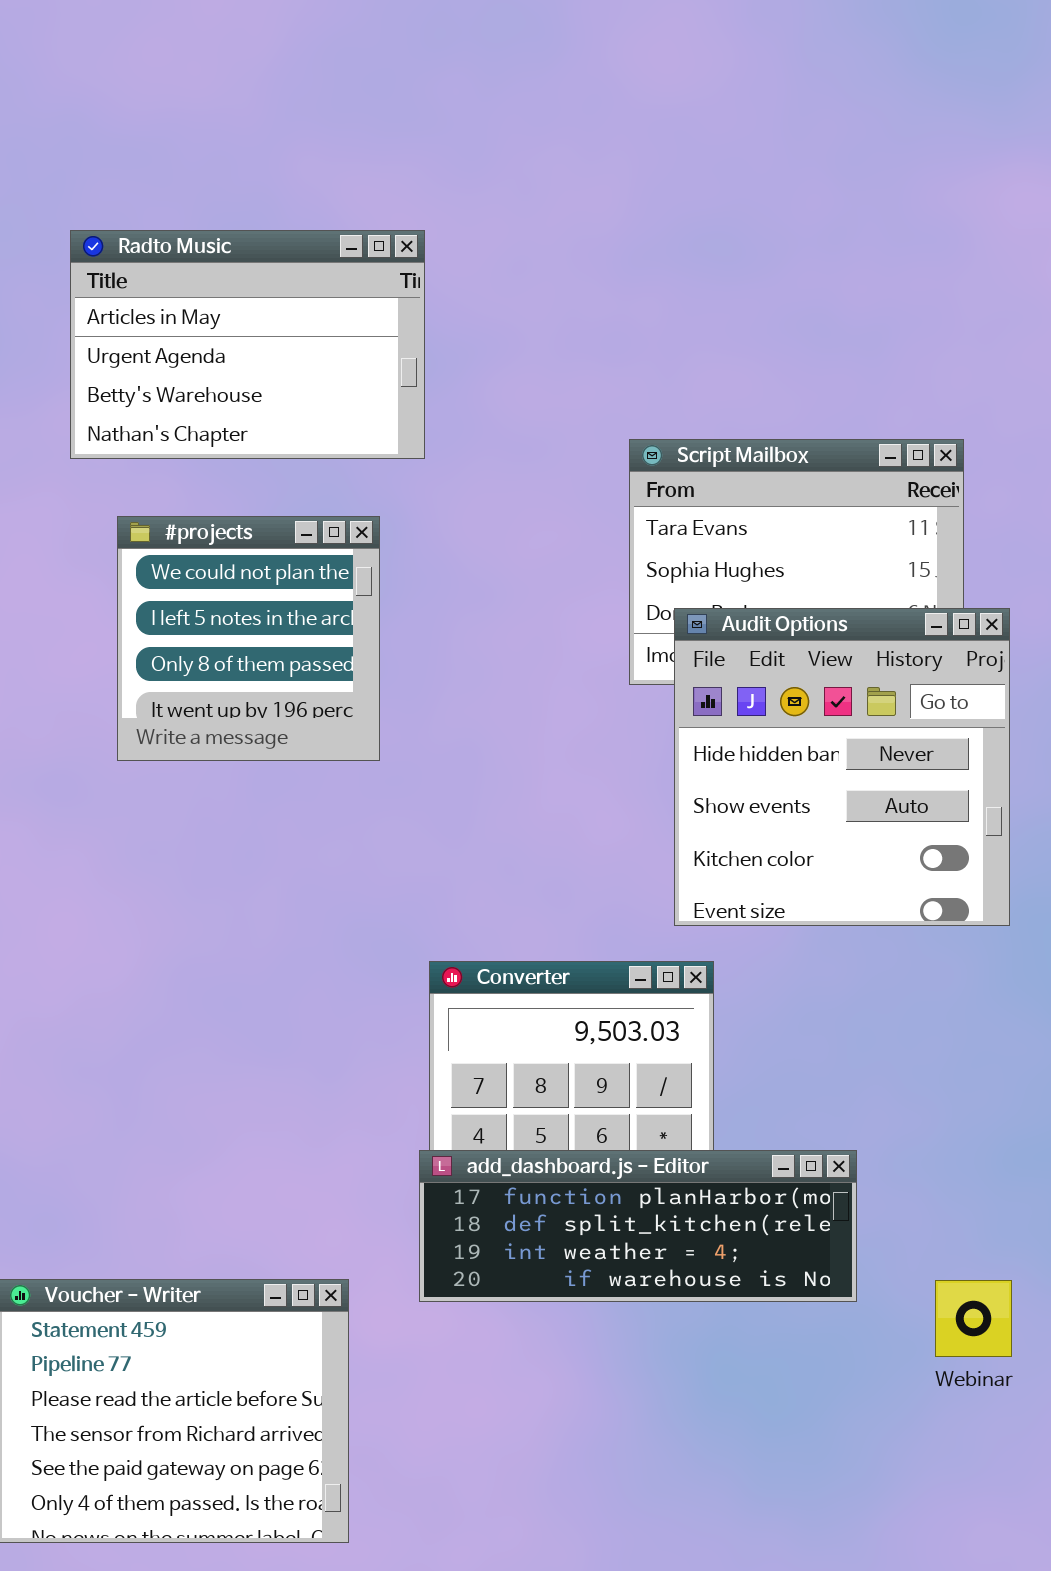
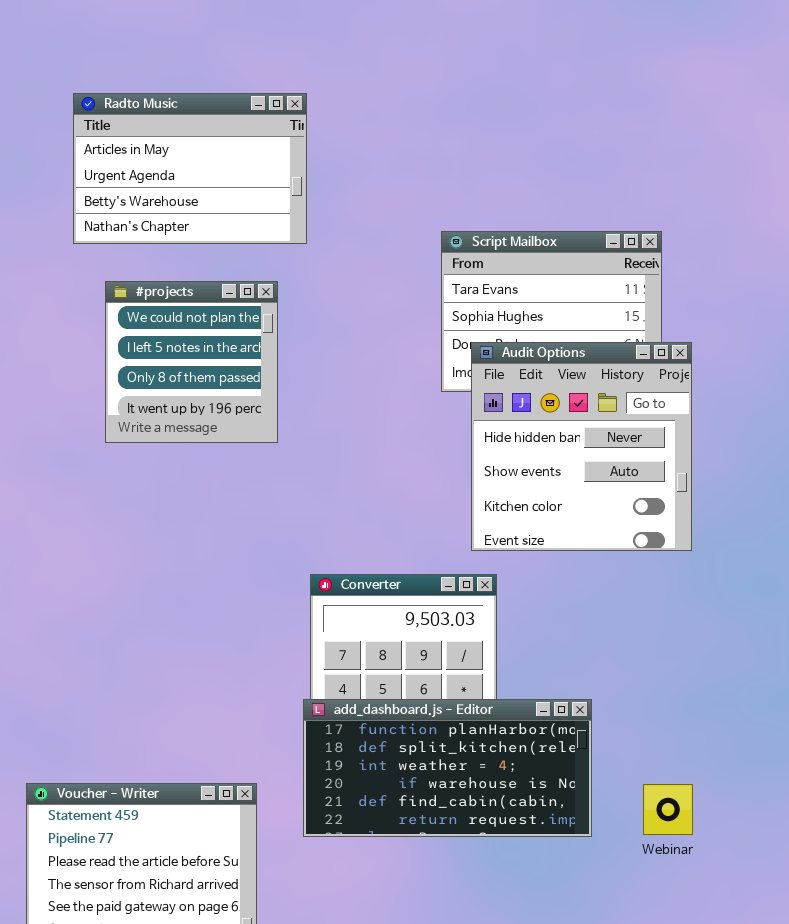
add_dashboard.js - Editor: [419,1150,857,1302] -> [303,699,592,837], resized

